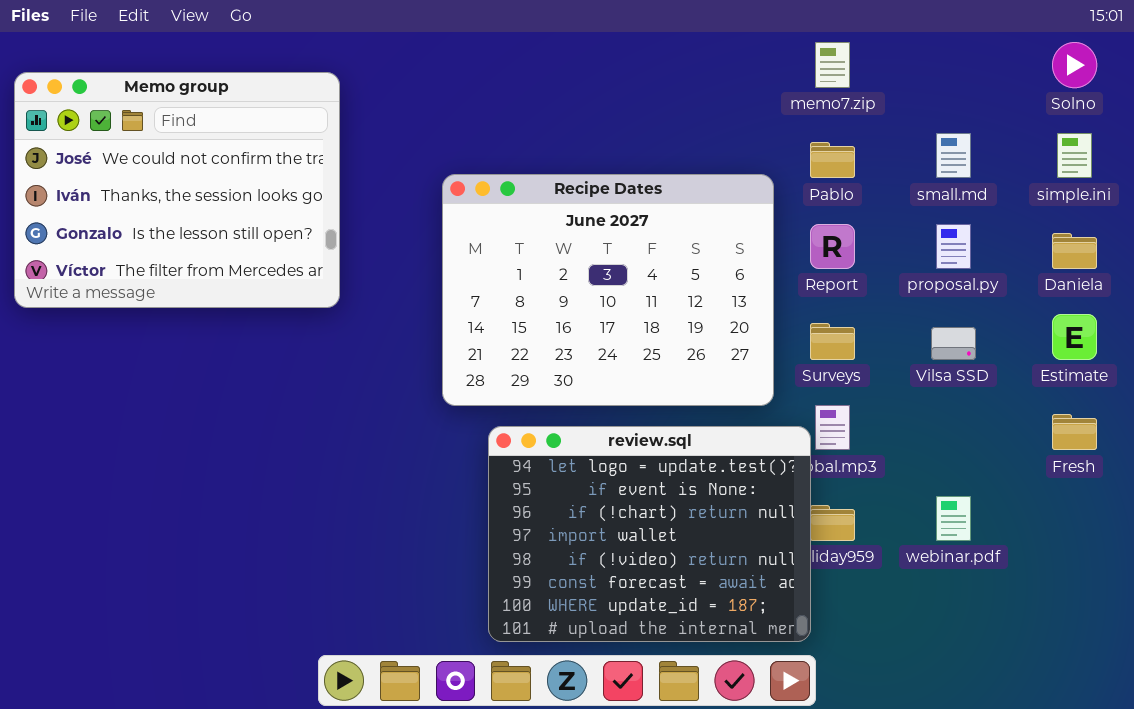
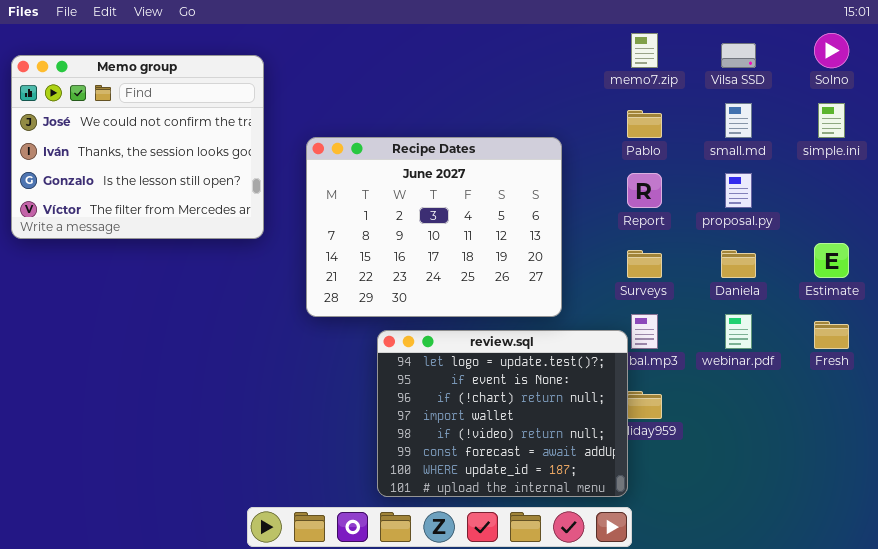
Recipe Dates: [442,174,774,406] -> [306,137,562,317], moved
Daniela: [1052,233,1097,269] -> [721,250,756,278], moved
Vilsa SSD: [931,327,976,360] -> [721,43,756,68], moved
webinar.pdf: [936,496,971,541] -> [725,314,752,349], moved

